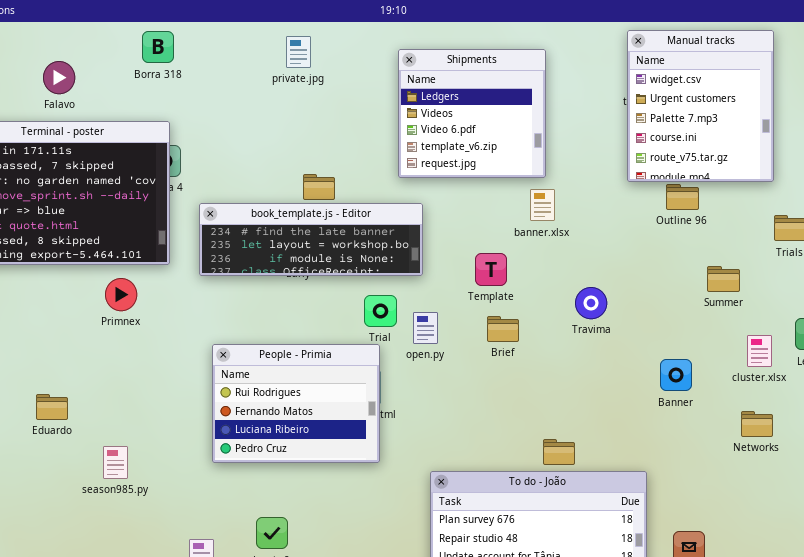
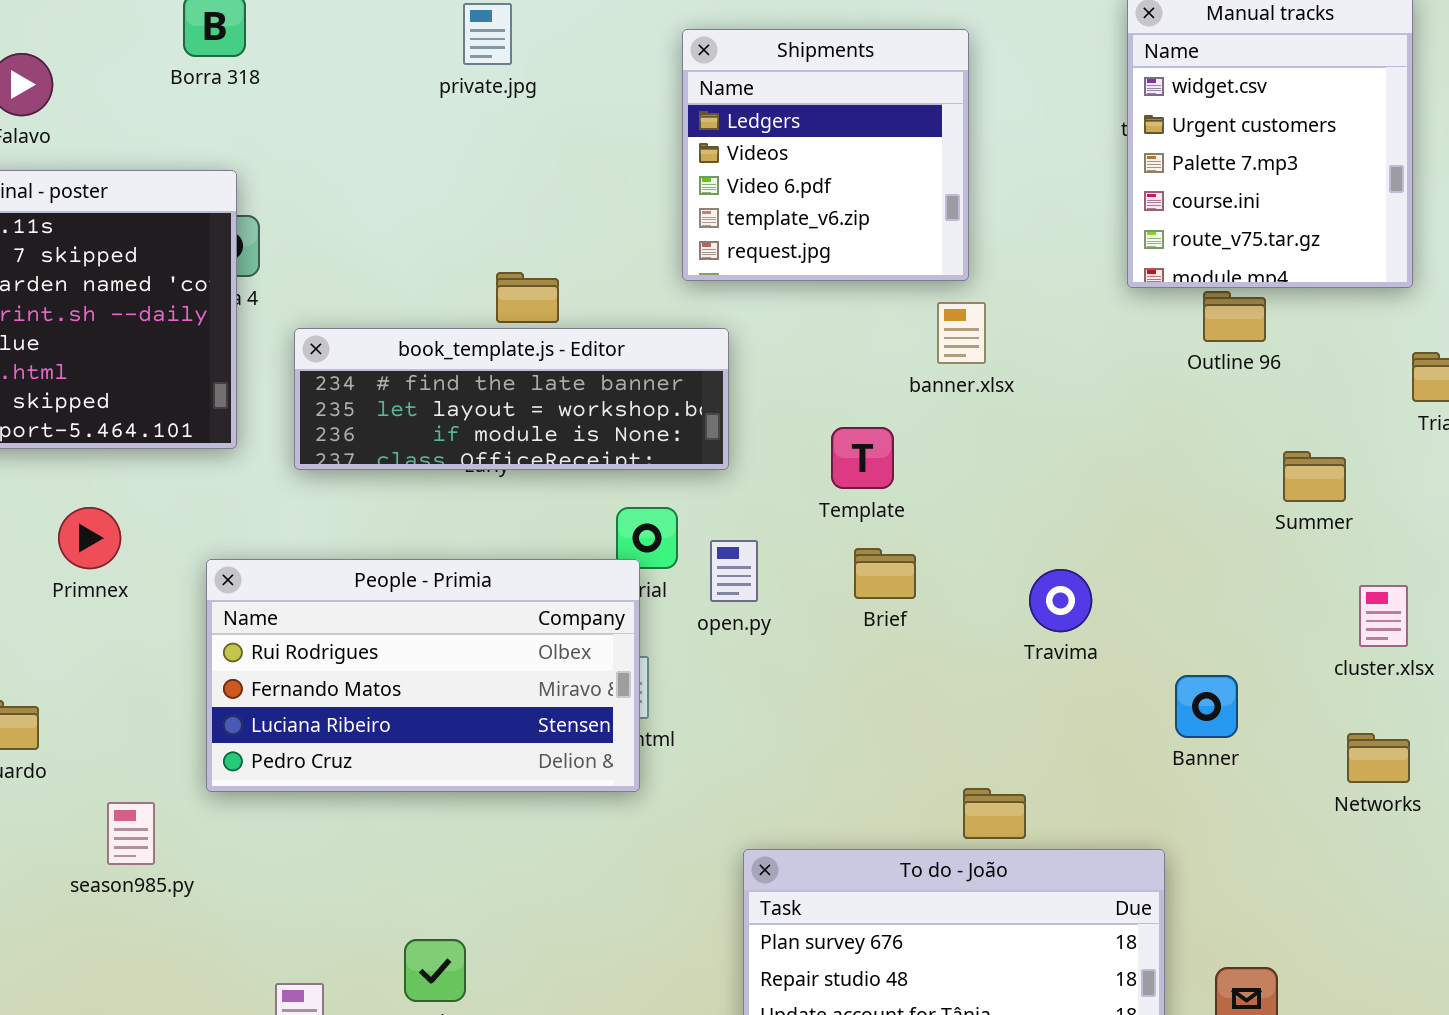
Primnex: [105,278,137,311] -> [58,507,121,569], moved
Travima: [575,287,607,319] -> [1029,569,1092,632], moved
People - Primia: [212,344,380,463] -> [206,559,640,792], moved, resized
Banner: [660,359,692,391] -> [1175,675,1238,738], moved

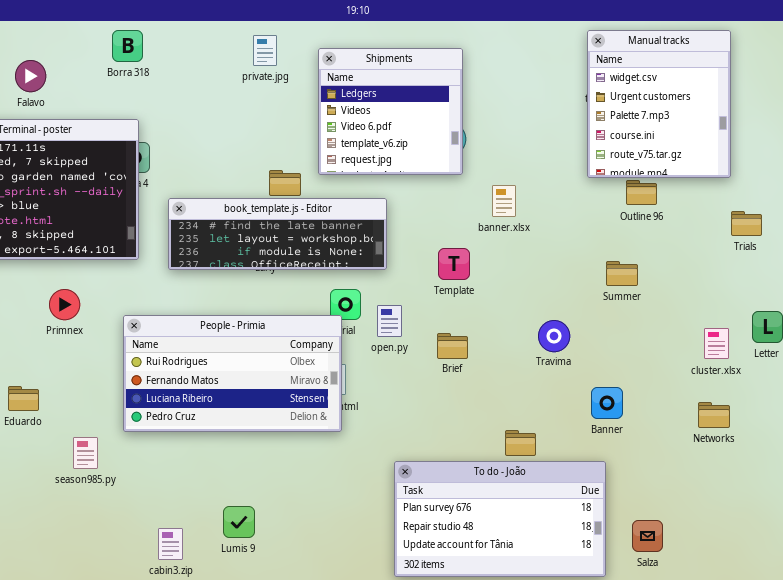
Shipments: [682,29,969,281] -> [318,48,463,175], moved
Summer: [1283,451,1346,502] -> [606,261,638,286], moved
Brief: [854,548,916,599] -> [437,333,468,359], moved
Banner: [1175,675,1238,738] -> [591,387,623,419], moved

